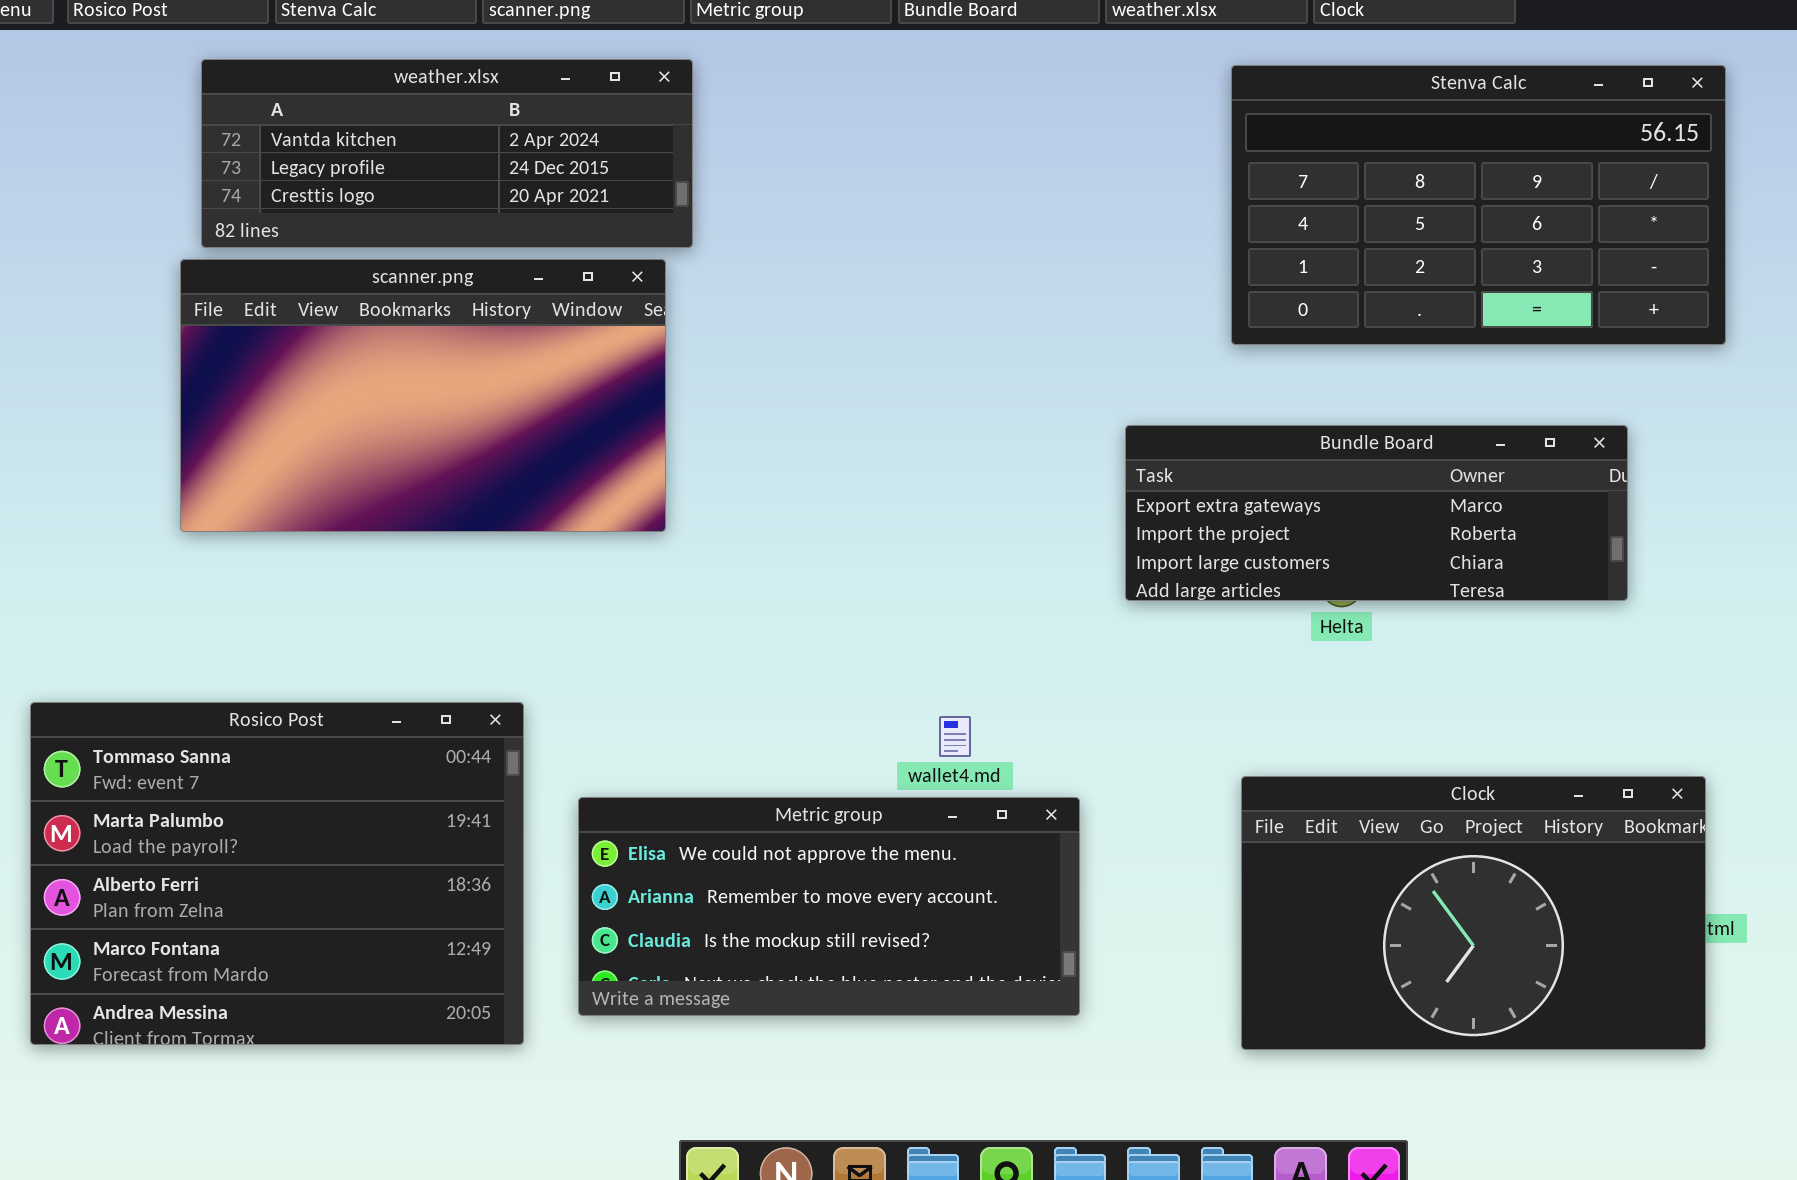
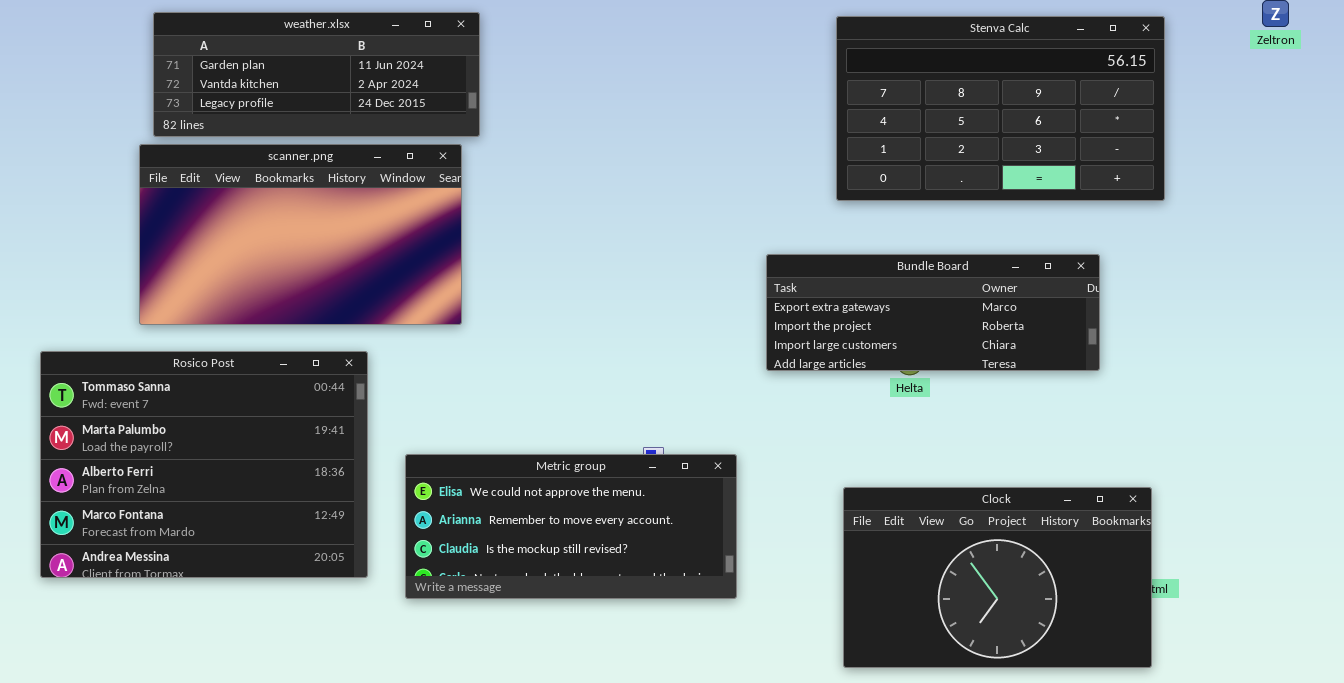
weather.xlsx: [201,59,693,248] -> [153,12,480,137], scrolled up 1 row
Rosico Post: [30,702,524,1045] -> [40,351,368,578], moved
Metric group: [578,797,1080,1016] -> [405,454,737,599], moved

